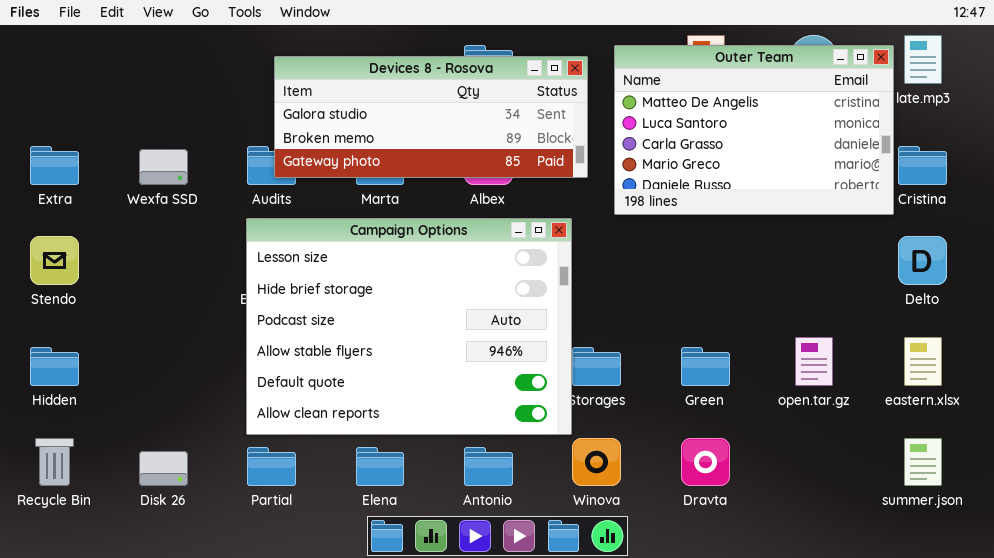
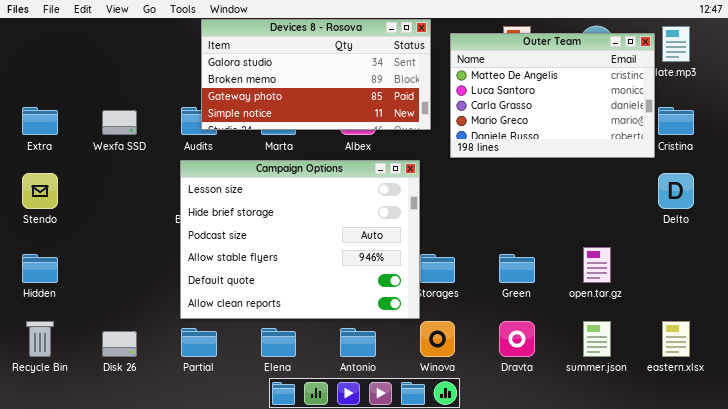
Devices 8 - Rosova: [274,56,588,178] -> [201,19,431,130], resized
eastern.xlsx: [904,337,942,386] -> [662,321,690,357], moved
summer.json: [904,438,942,486] -> [583,321,611,357], moved

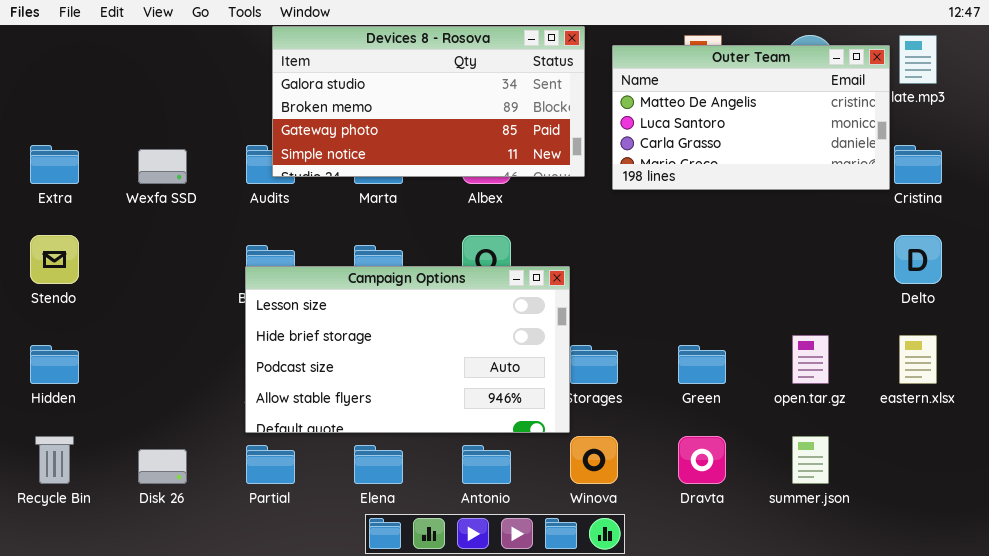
Outer Team: [450,33,655,158] -> [612,45,890,190], resized
Campaign Options: [180,160,420,319] -> [245,266,570,433], resized
eastern.xlsx: [662,321,690,357] -> [899,335,937,384], moved

